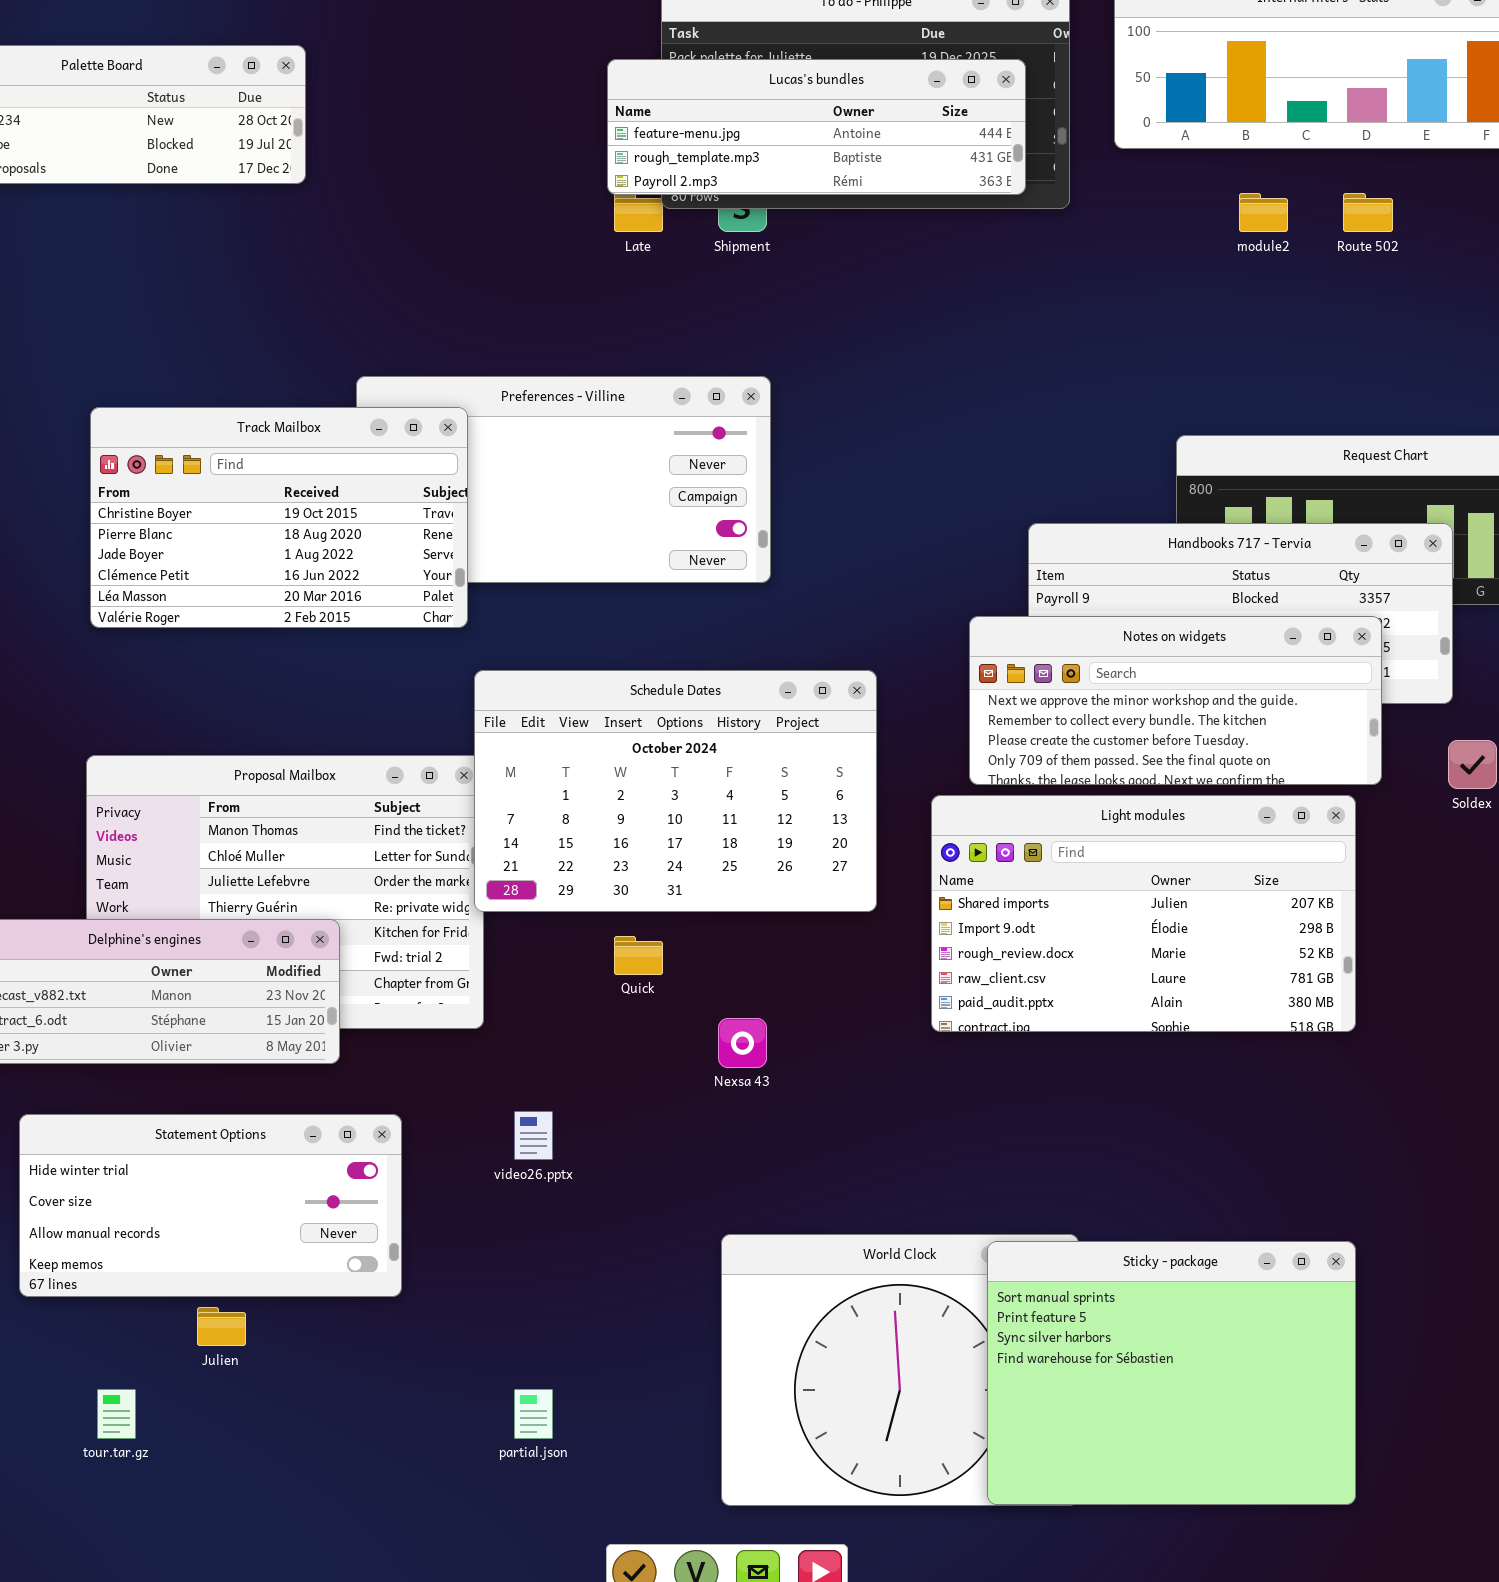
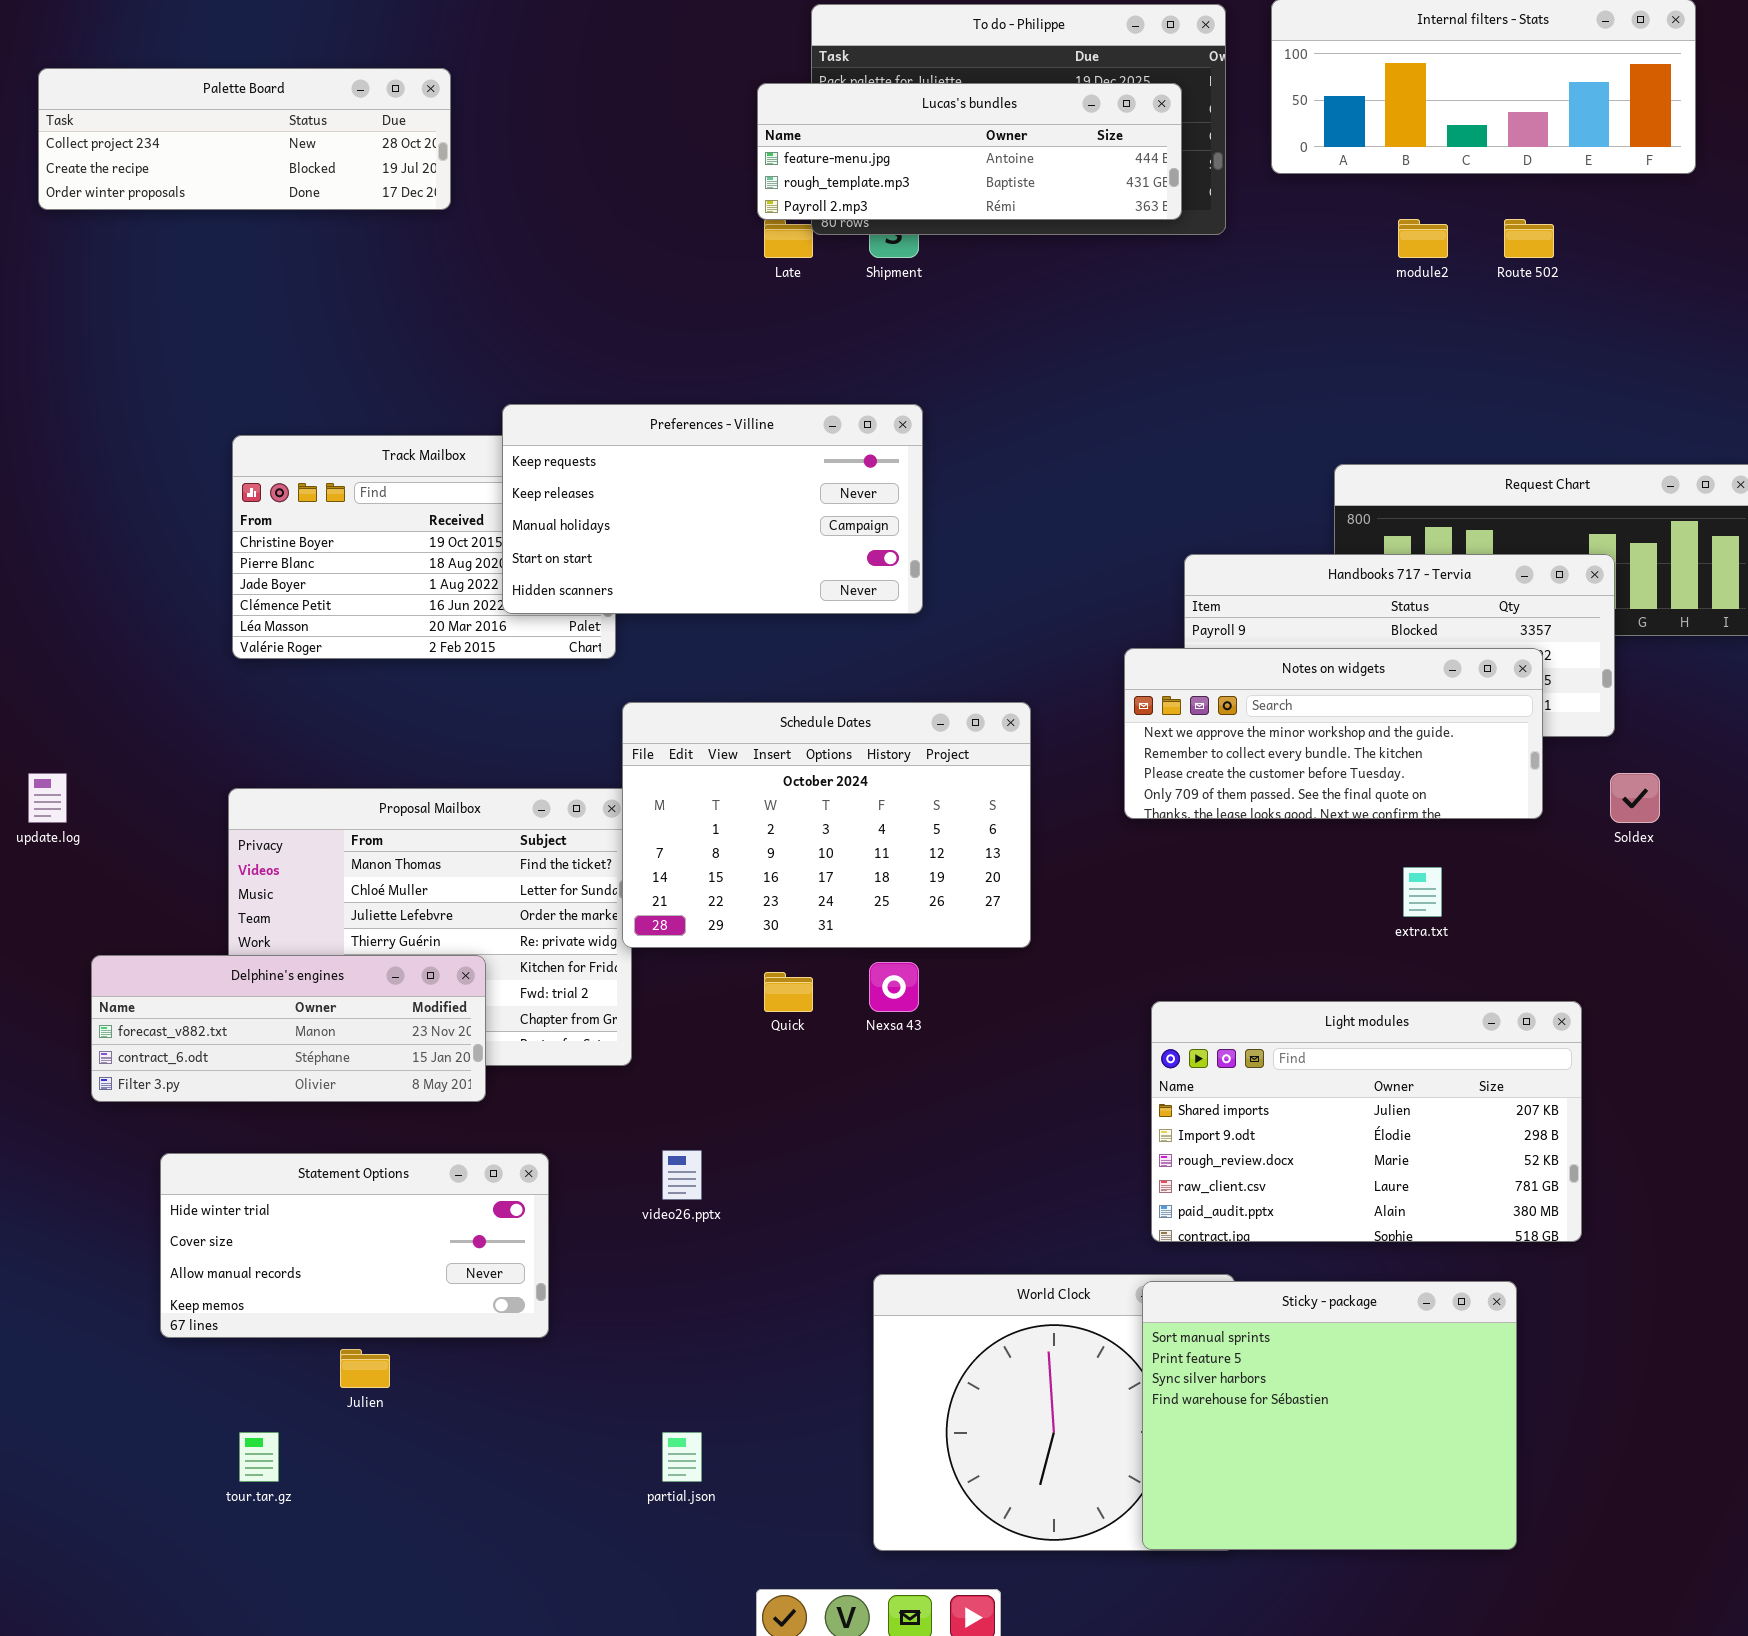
Preferences - Villine: [356,376,771,583] -> [502,404,923,614], raised
Light modules: [931,795,1356,1032] -> [1151,1001,1582,1242], moved
Nexsa 43: [718,1018,767,1068] -> [869,962,919,1012], moved

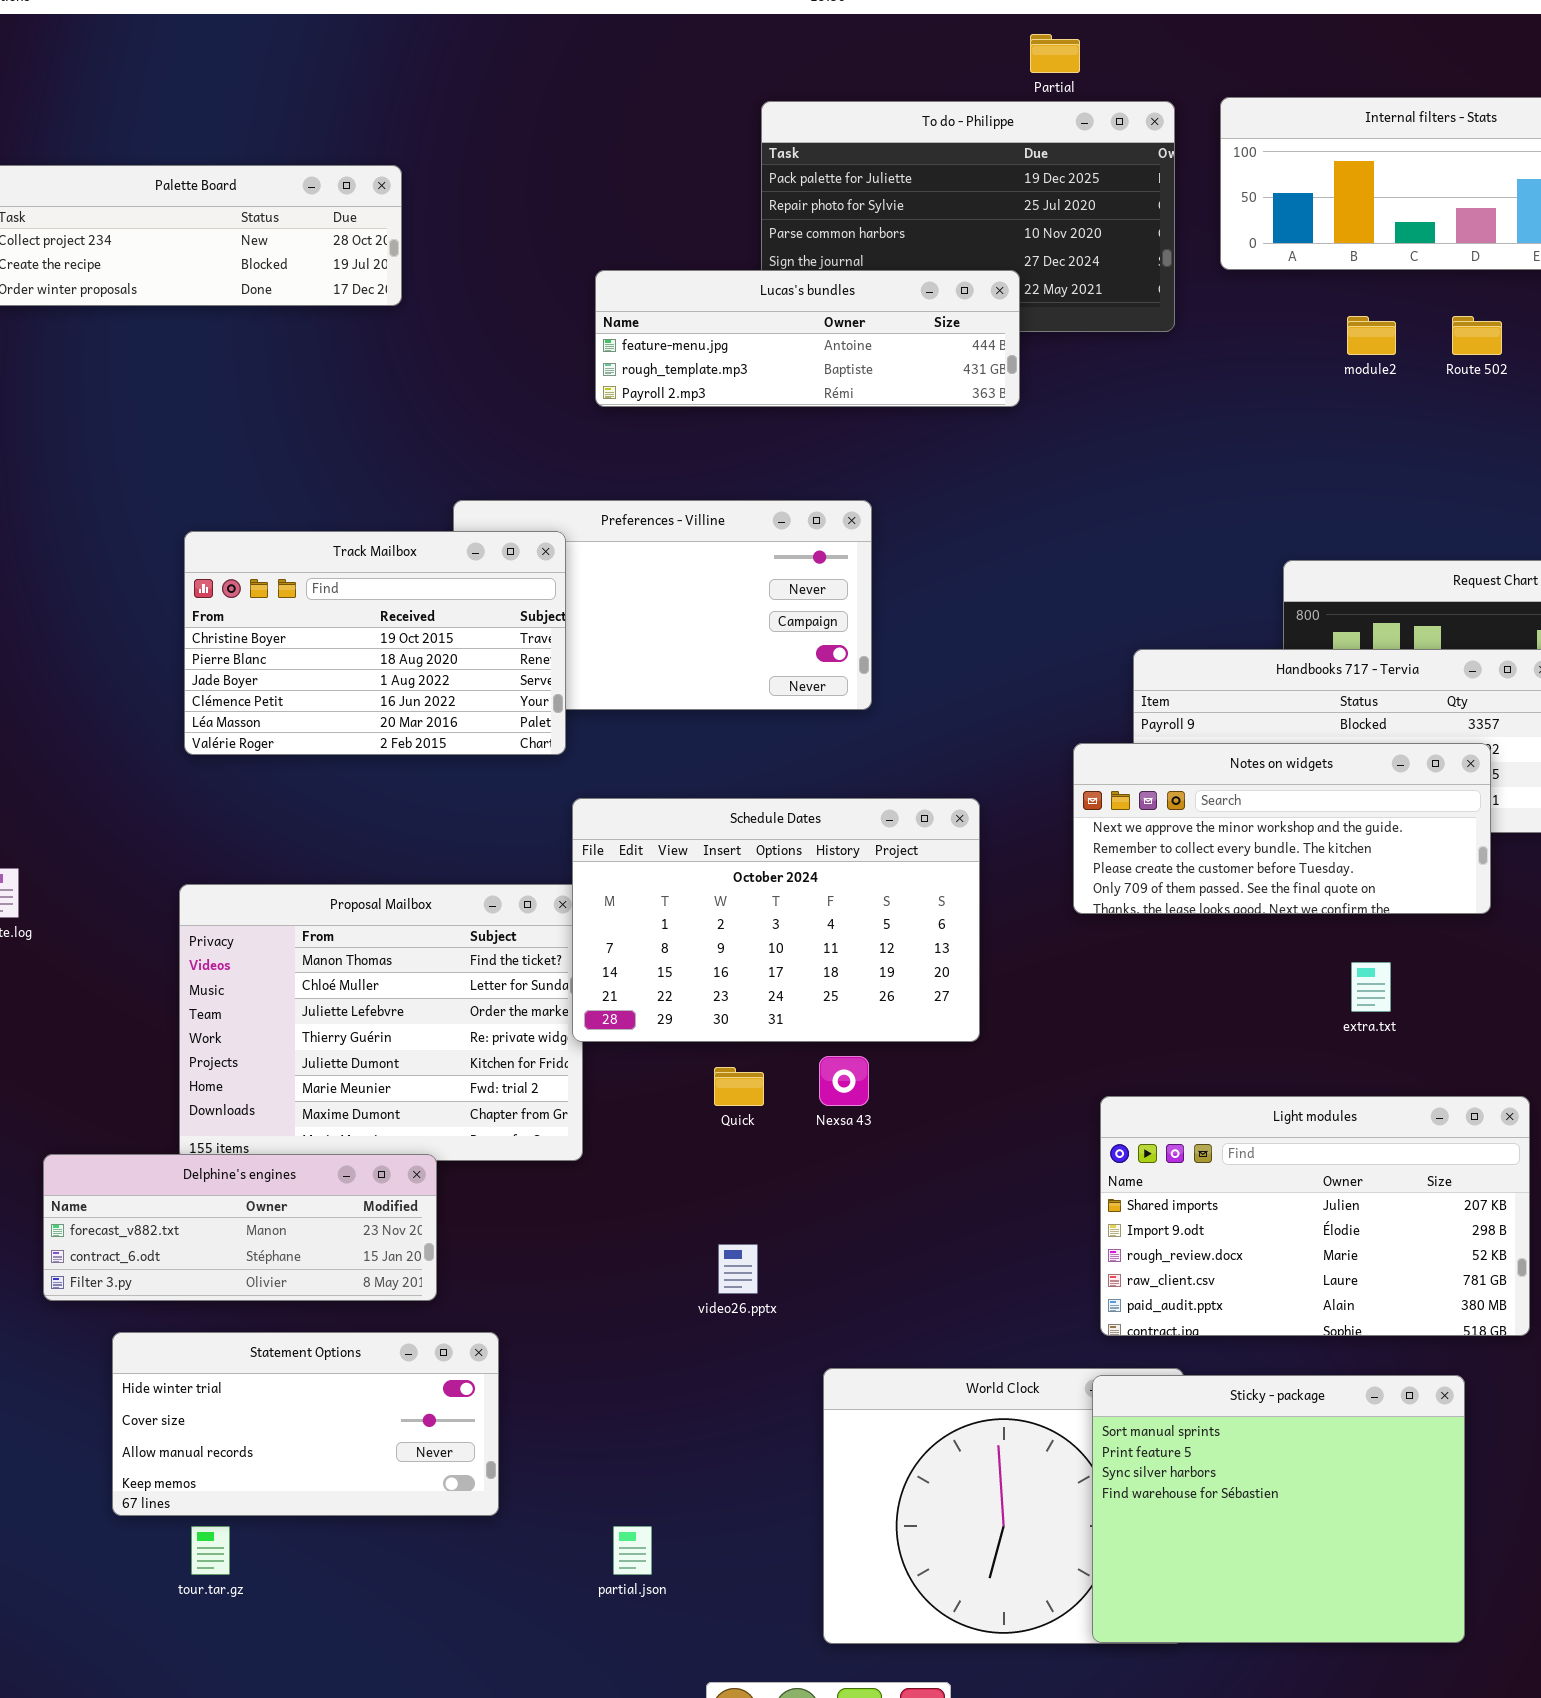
Lucas's bundles: [757,83,1182,220] -> [595,270,1020,407], moved
Track Mailbox: [232,435,616,659] -> [184,531,566,755], raised
Delphine's engines: [91,955,486,1102] -> [43,1154,437,1301], moved
video26.pptx: [662,1150,702,1200] -> [718,1244,758,1294], moved
Statement Options: [160,1153,549,1338] -> [112,1332,499,1516], moved

